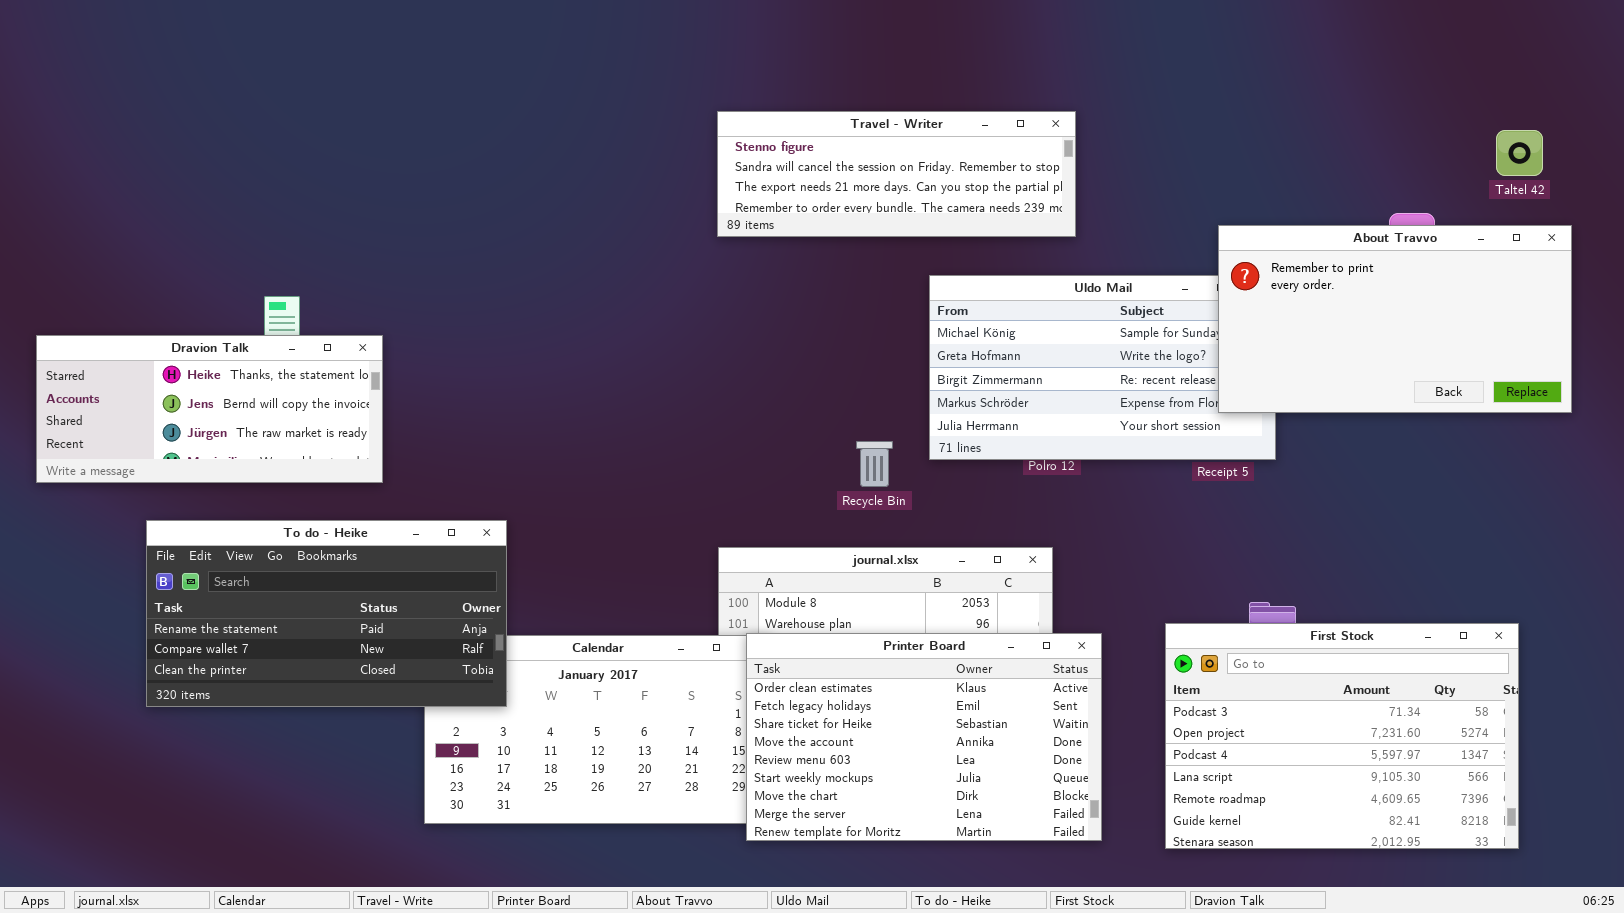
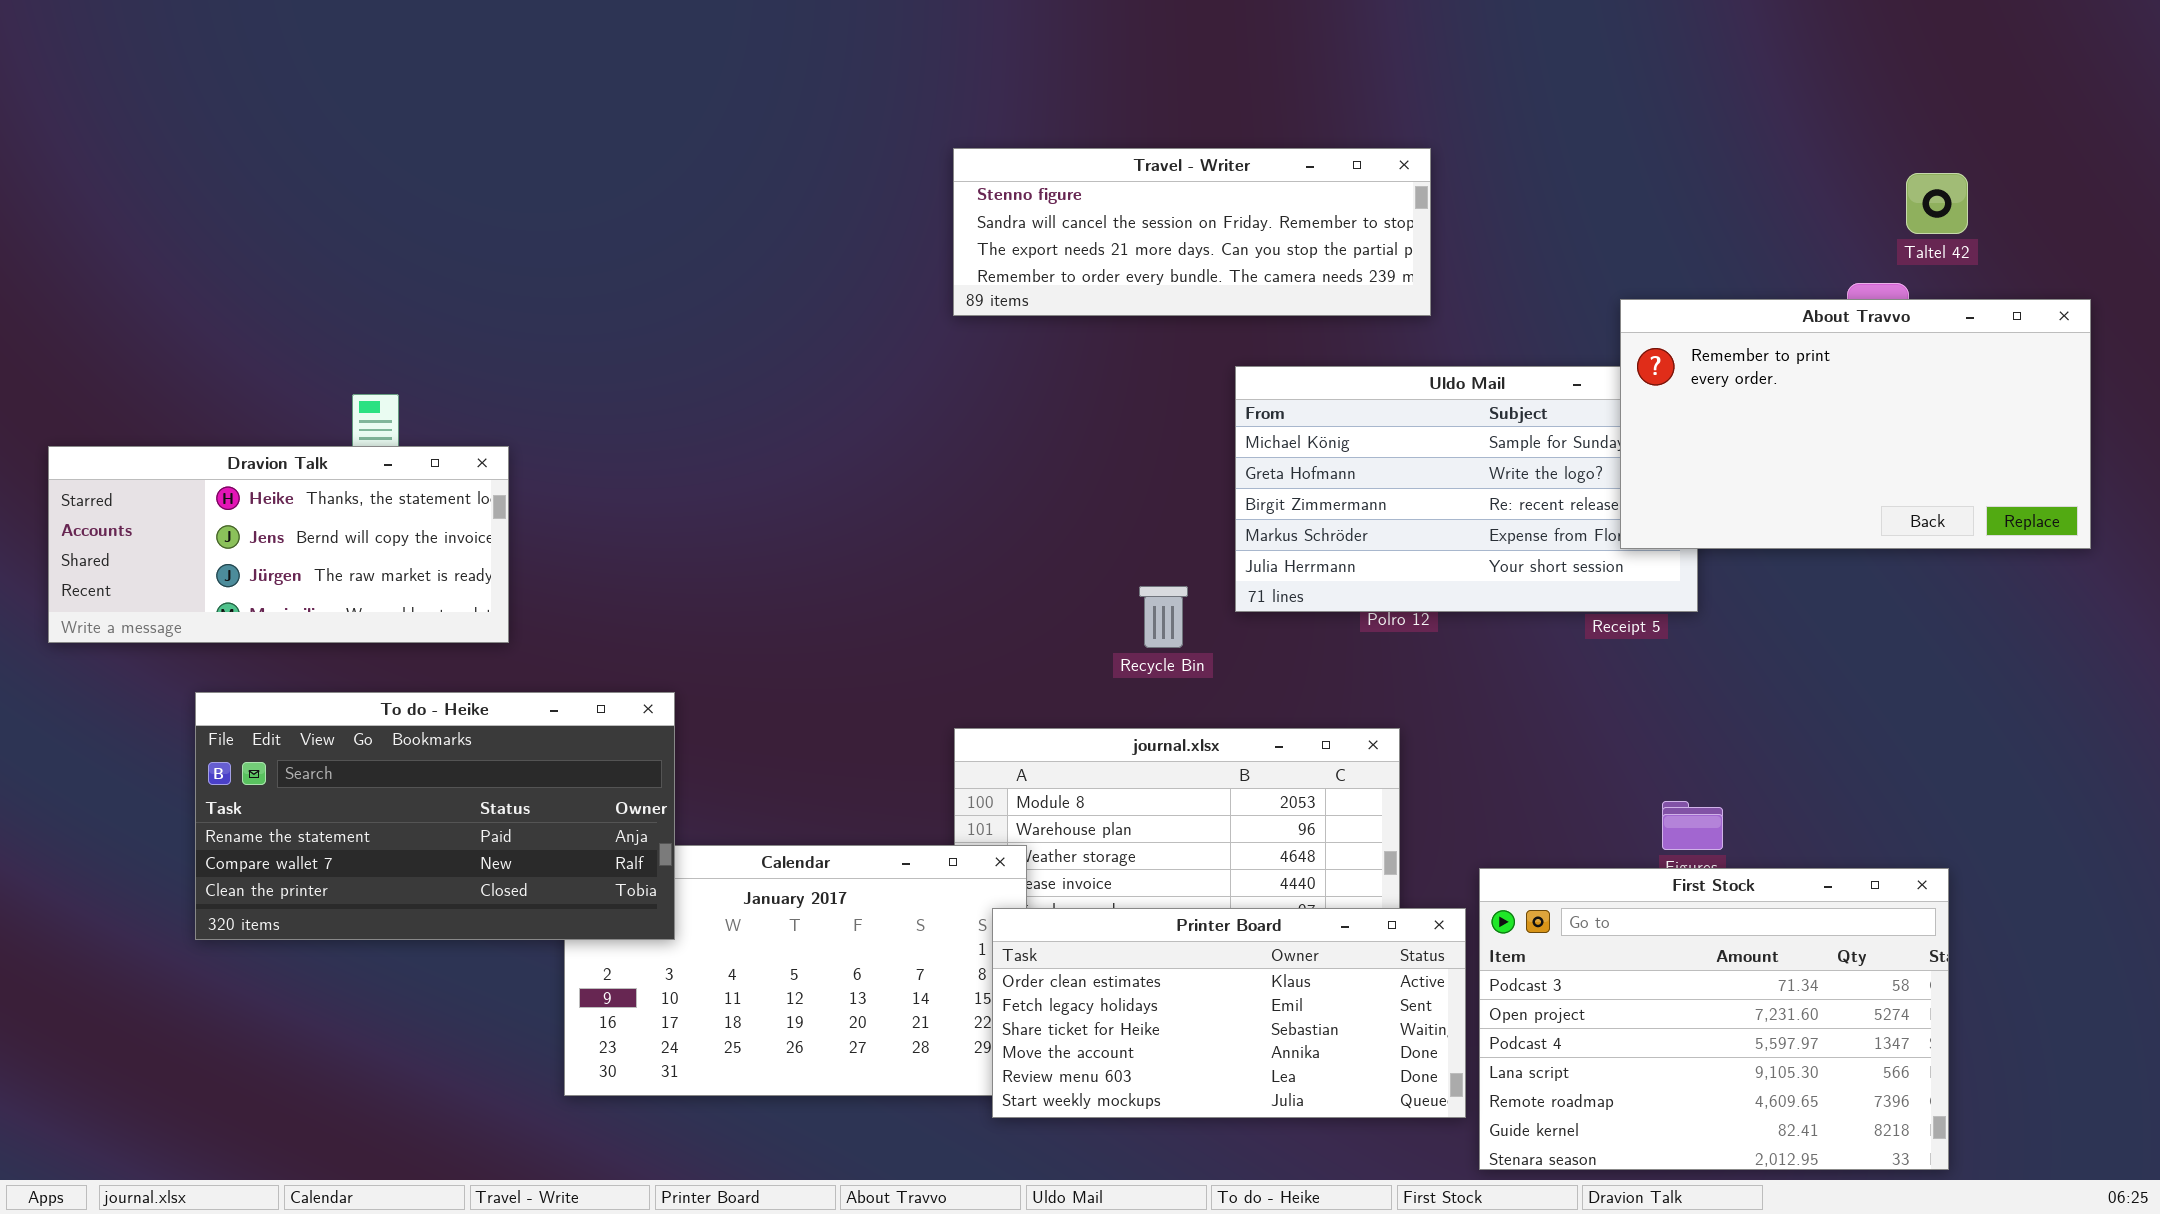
Taltel 42: [1496,130,1543,176] -> [1906,173,1968,234], moved
First Stock: [1165,623,1519,849] -> [1479,868,1949,1170], moved
Printer Board: [746,633,1102,841] -> [992,908,1466,1118], resized

